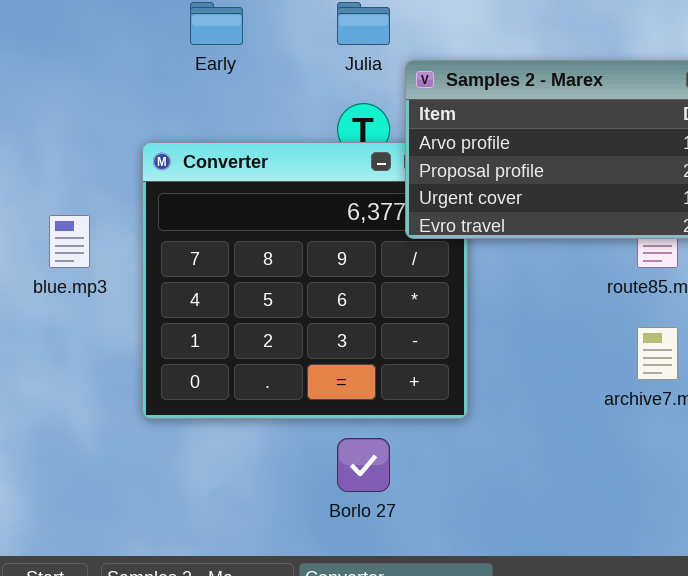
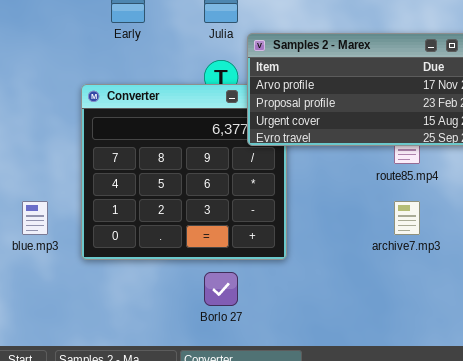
blue.mp3: [49,215,90,268] -> [22,201,48,235], moved

